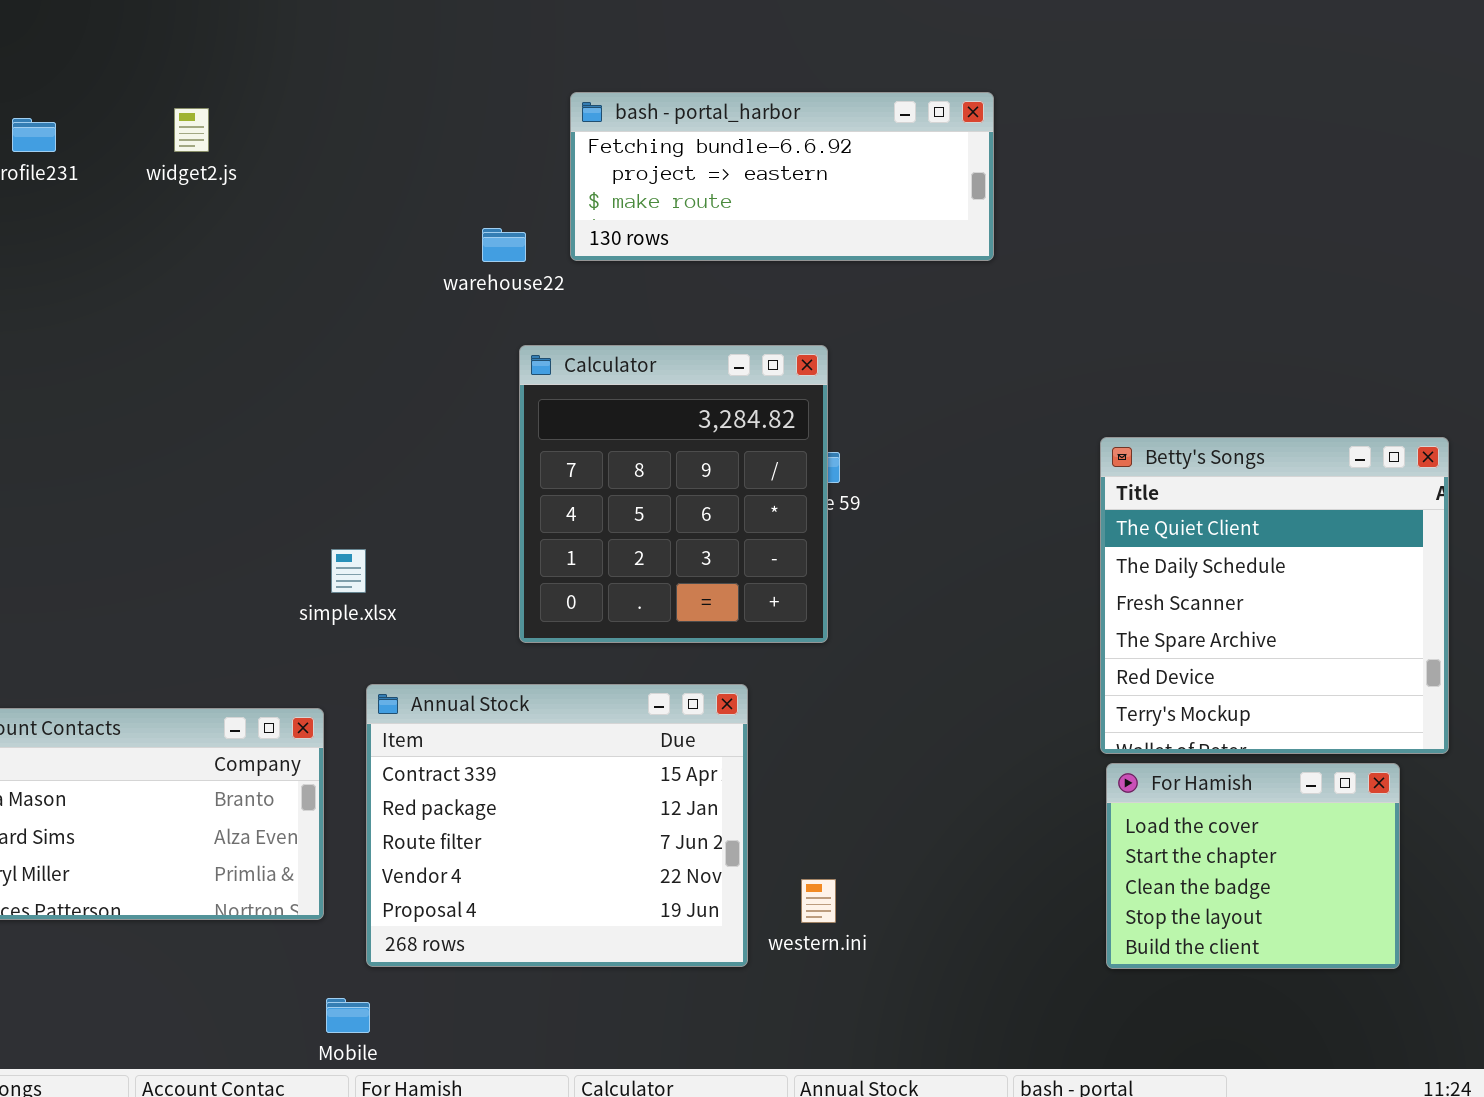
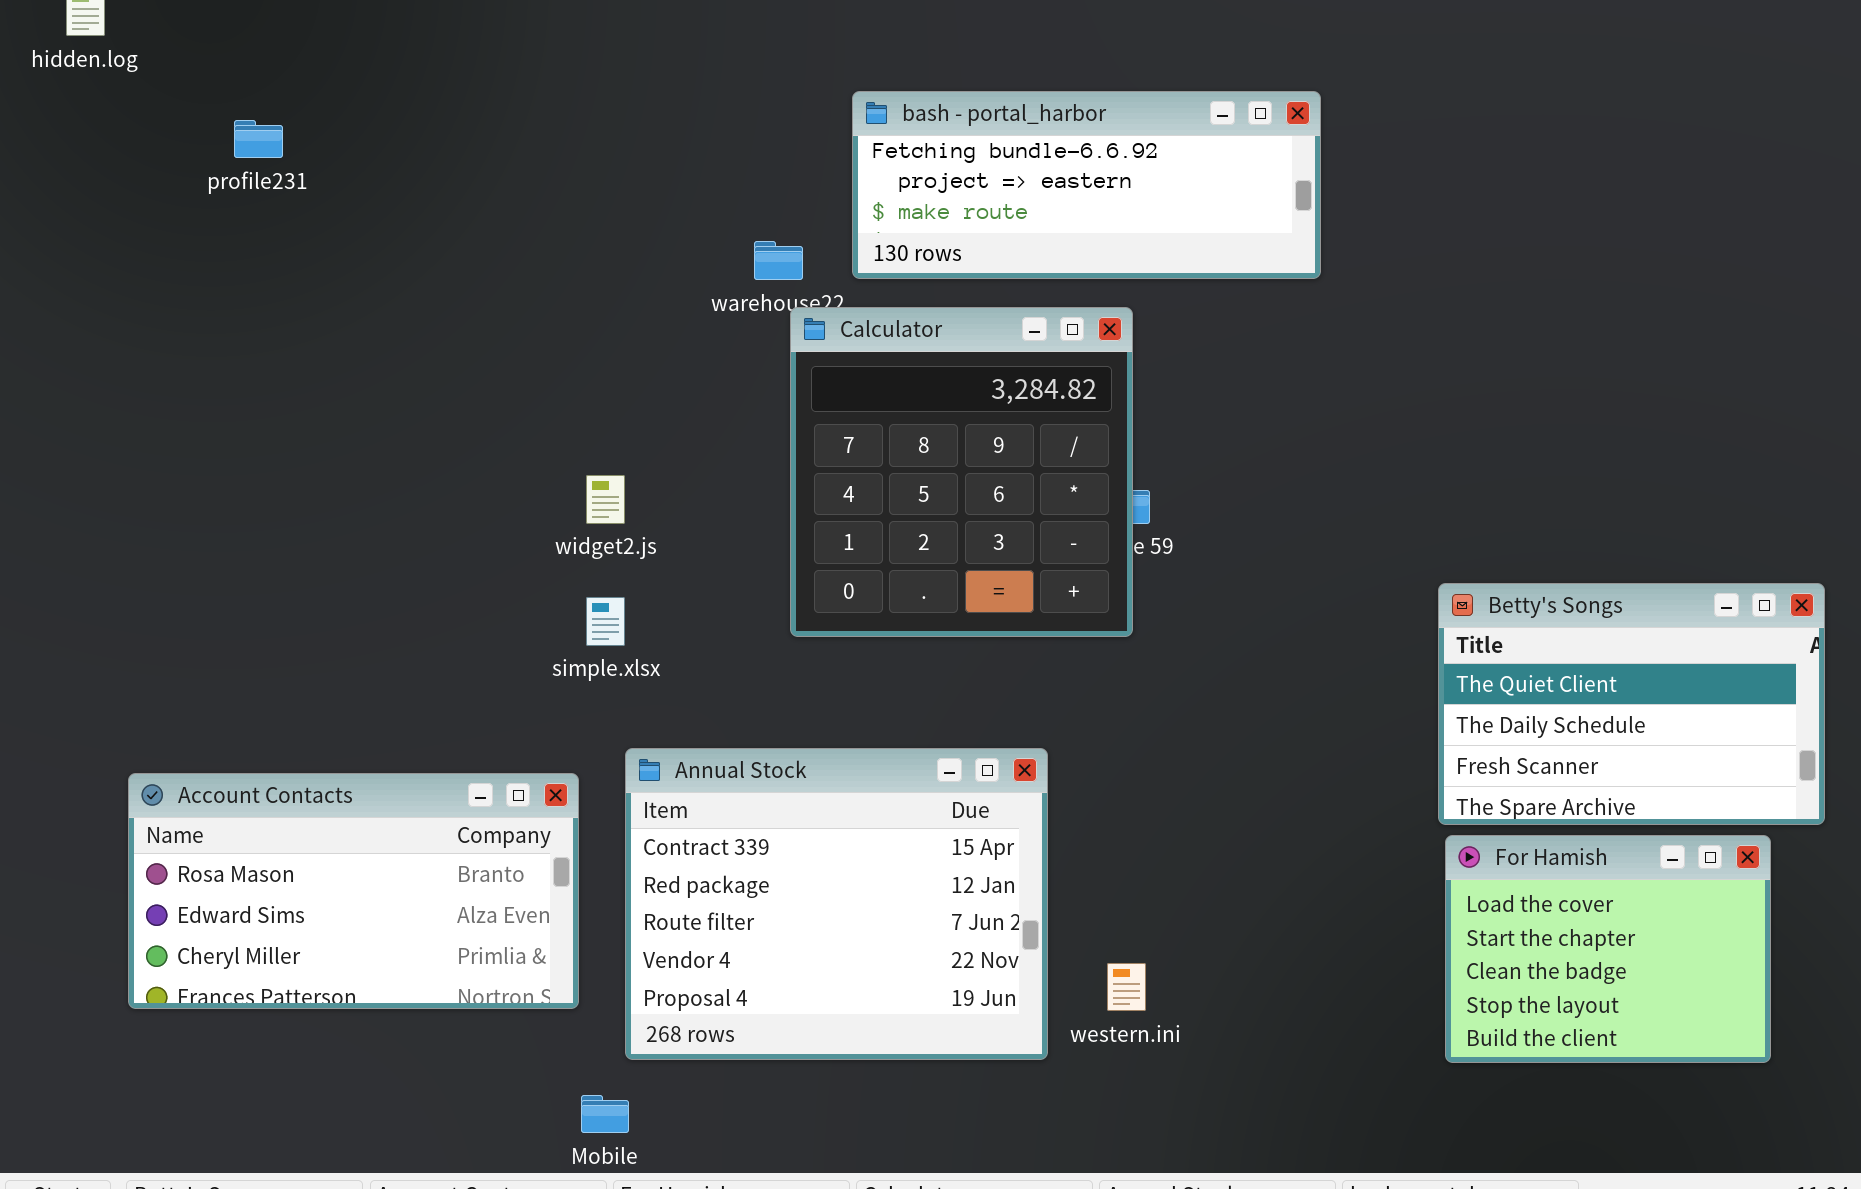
widget2.js: [174,108,209,152] -> [586,475,625,524], moved
Calculator: [519,345,828,643] -> [790,307,1133,637], moved
Betty's Songs: [1100,437,1449,754] -> [1438,583,1825,825], resized

